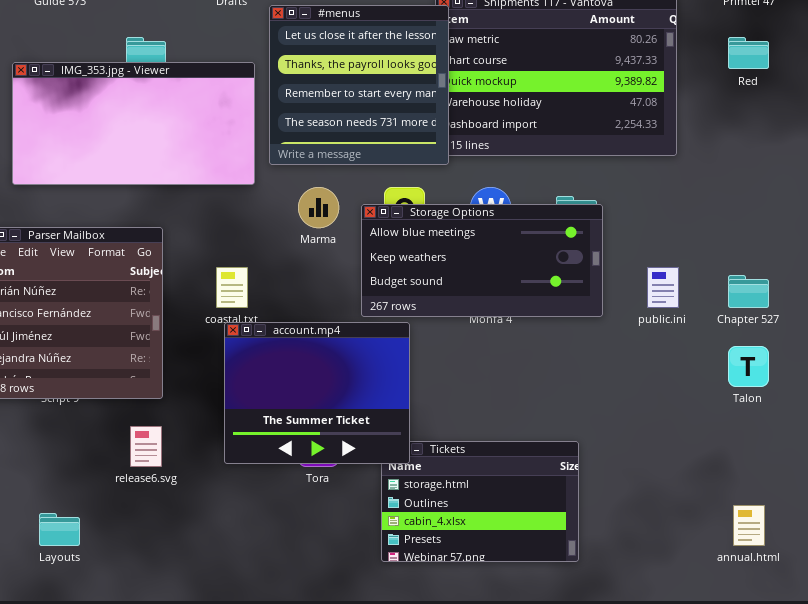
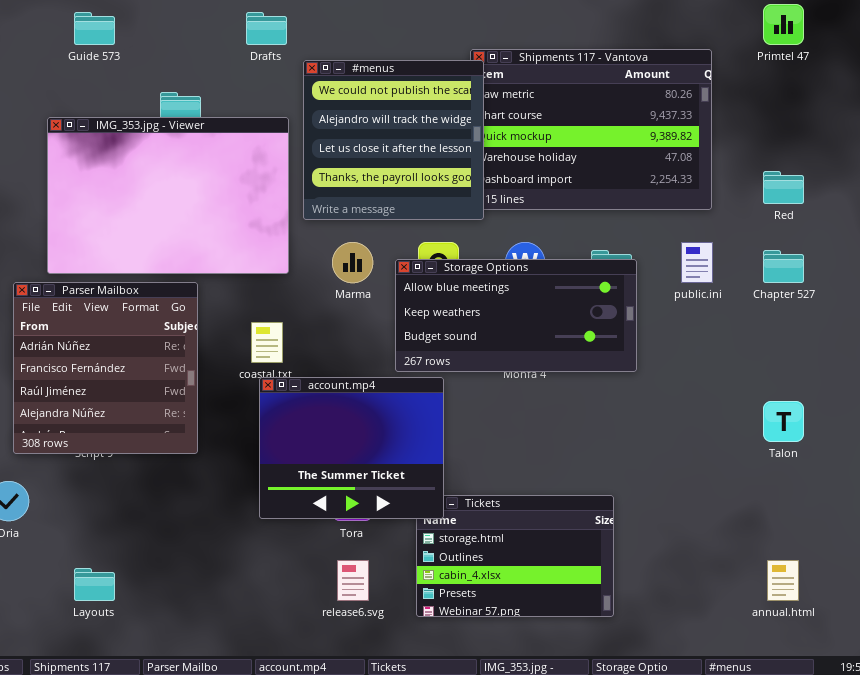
#menus: [269,5,449,165] -> [303,60,484,220], scrolled up 2 rows
Red: [728,37,769,69] -> [763,171,804,204], moved
IMG_353.jpg - Viewer: [12,62,255,185] -> [47,117,289,274], resized
public.ini: [647,267,679,308] -> [681,242,713,283], moved
Chapter 527: [728,275,769,308] -> [763,250,804,283], moved
release6.svg: [130,426,162,467] -> [337,560,369,601], moved

